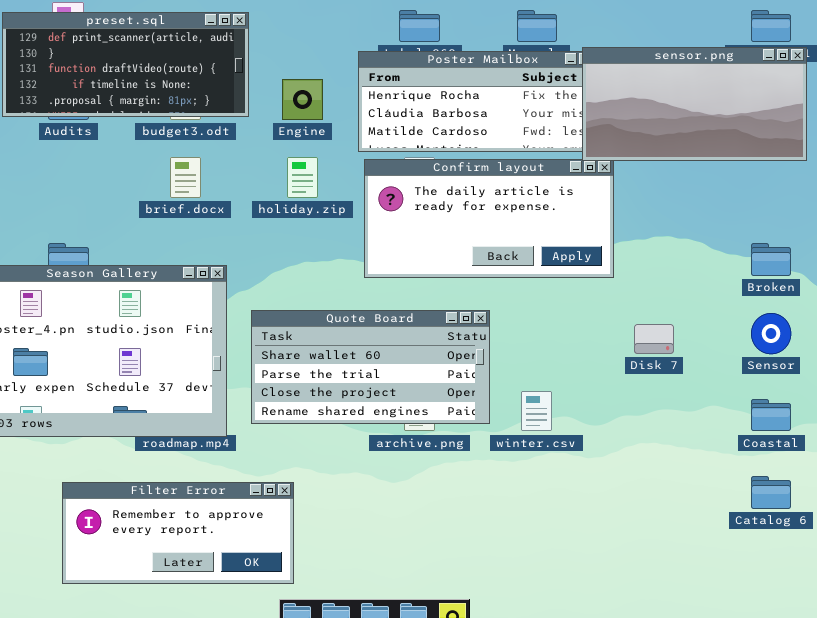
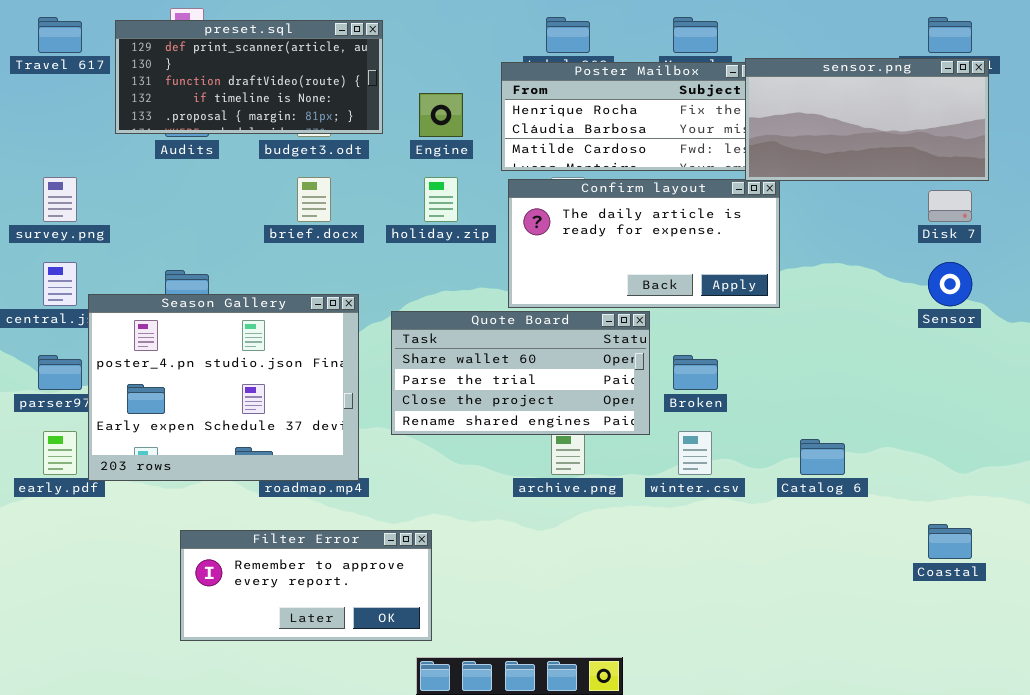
Broken: [751,243,791,276] -> [673,355,718,390], moved
Quote Board: [251,310,490,424] -> [391,311,650,435], moved
Sensor: [751,313,791,354] -> [928,262,972,306], moved
Disk 7: [634,324,674,354] -> [928,190,972,222], moved
Coastal: [751,399,791,431] -> [928,524,972,559], moved
Catalog 6: [751,476,791,509] -> [800,439,845,475], moved

